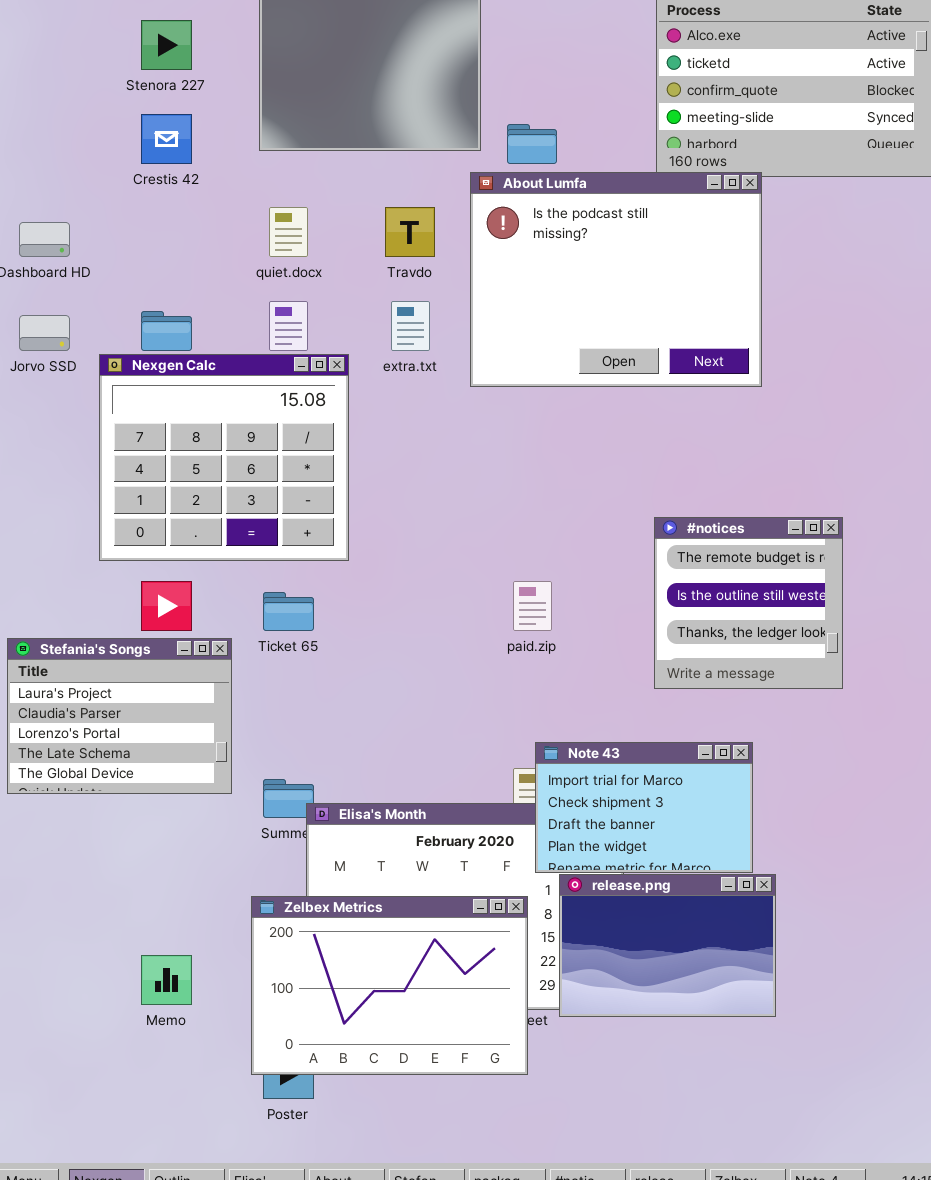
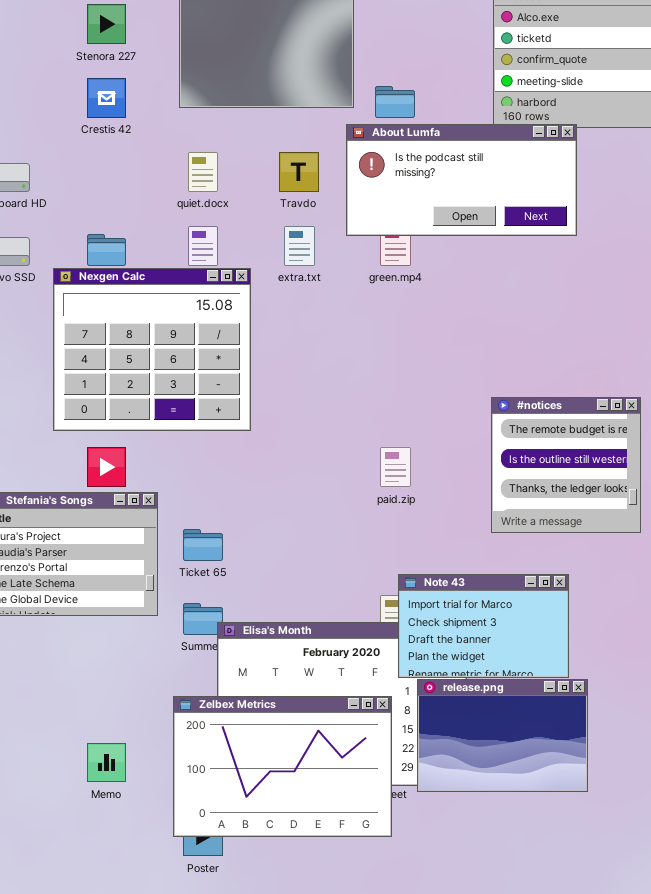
About Lumfa: [470,172,762,387] -> [346,124,577,236], resized
Ticket 65: [263,592,314,631] -> [183,529,223,561], moved

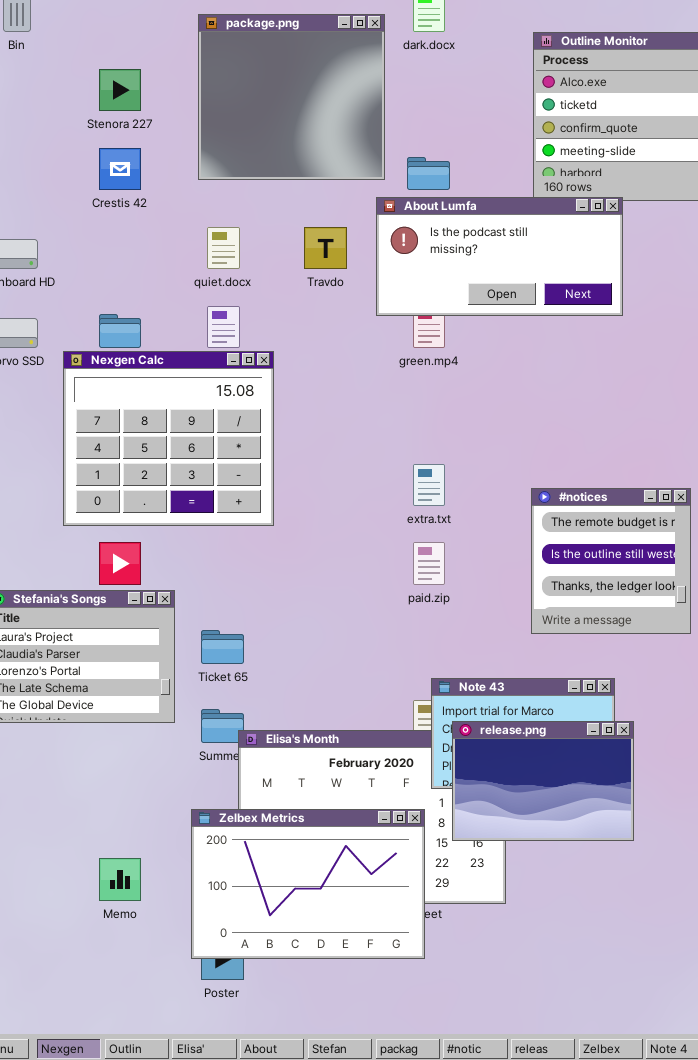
extra.txt: [284,226,315,266] -> [413,464,445,506], moved
release.png: [417,679,588,792] -> [452,721,634,841], moved

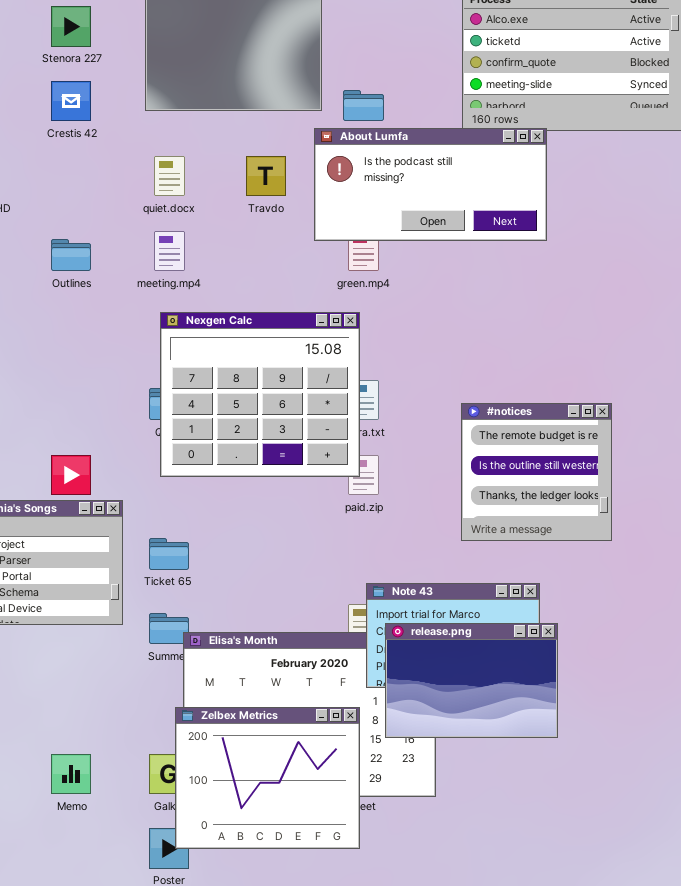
Nexgen Calc: [63,351,274,526] -> [160,312,360,477], moved
Zelbex Metrics: [191,809,425,959] -> [175,707,360,849], resized

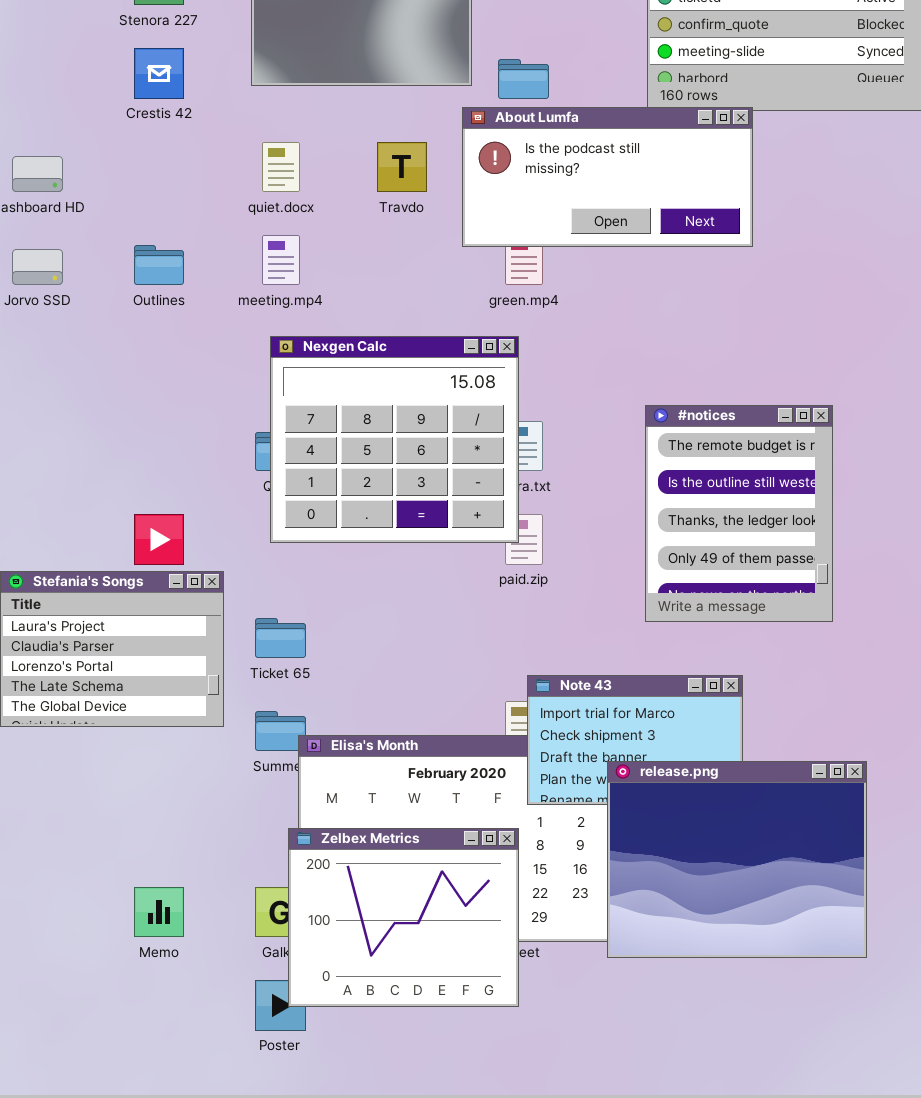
#notices: [461,403,612,541] -> [645,405,833,622], resized
release.png: [385,623,558,738] -> [607,761,867,958], moved, resized

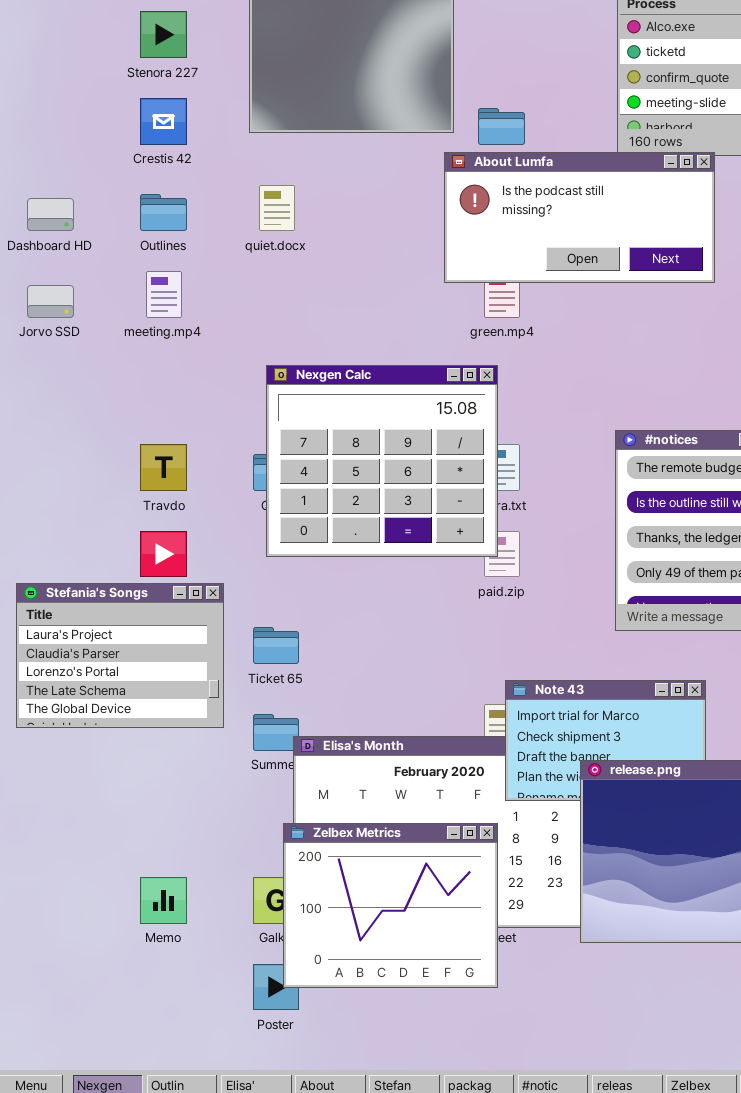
Travdo: [377,142,427,192] -> [140,444,187,491], moved
meeting.mp4: [262,235,300,285] -> [146,271,182,318], moved
Outlines: [134,245,184,285] -> [140,194,187,231], moved

